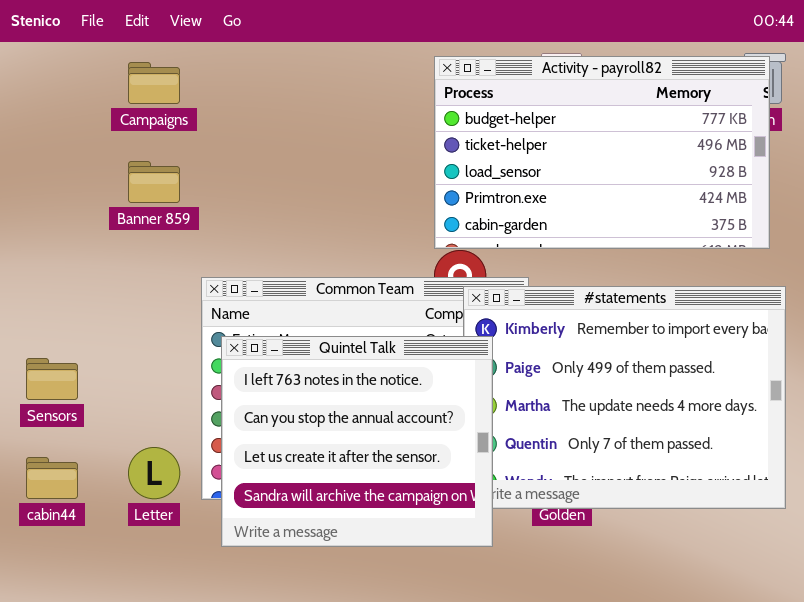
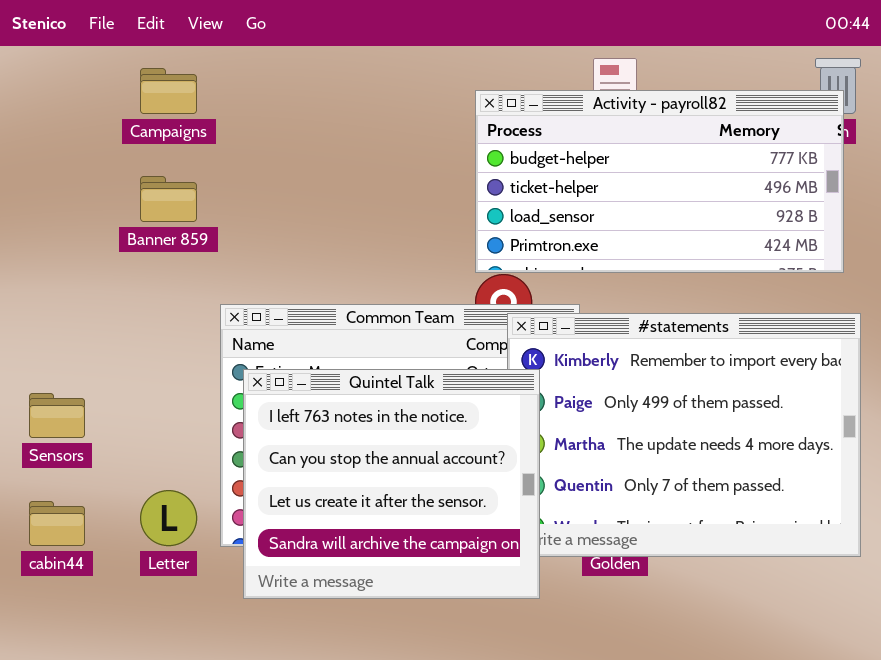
Activity - payroll82: [434,56,770,249] -> [475,90,844,273], resized

